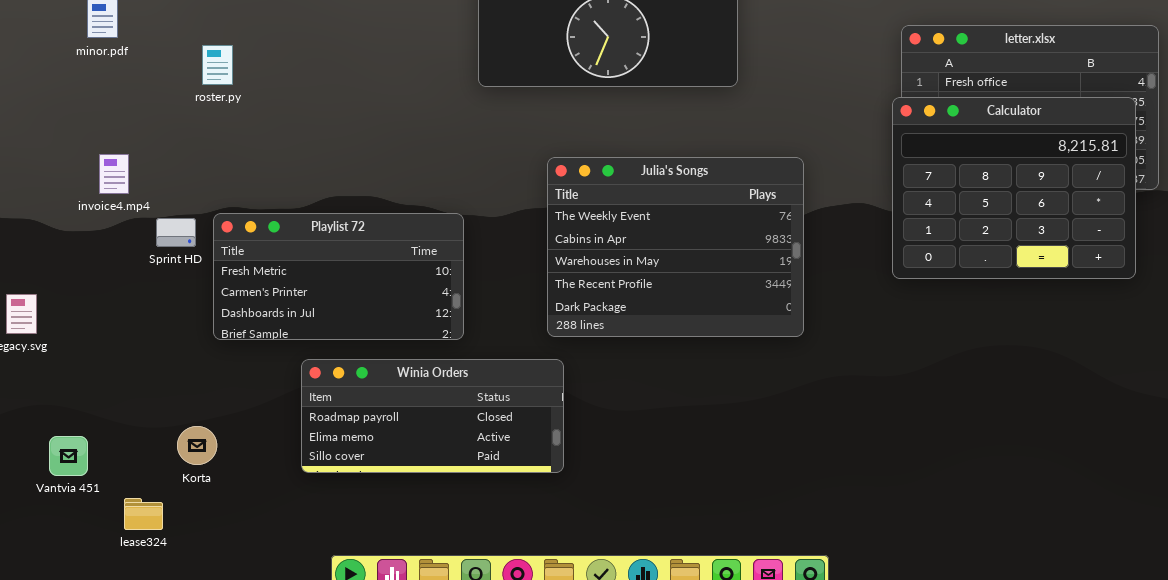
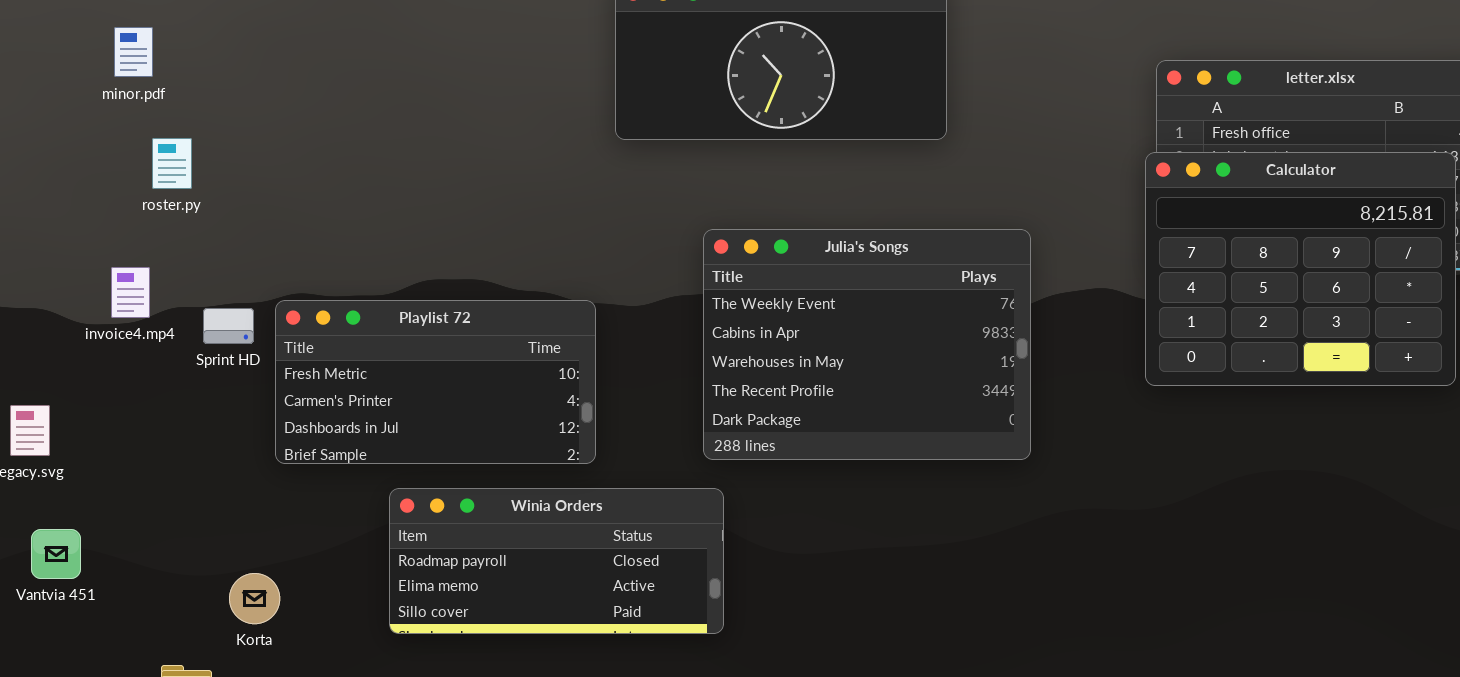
roster.py: [202,45,233,85] -> [152,138,192,189], moved
invoice4.mp4: [99,154,129,194] -> [111,267,150,318], moved
Vantvia 451: [49,436,88,476] -> [31,529,81,579], moved

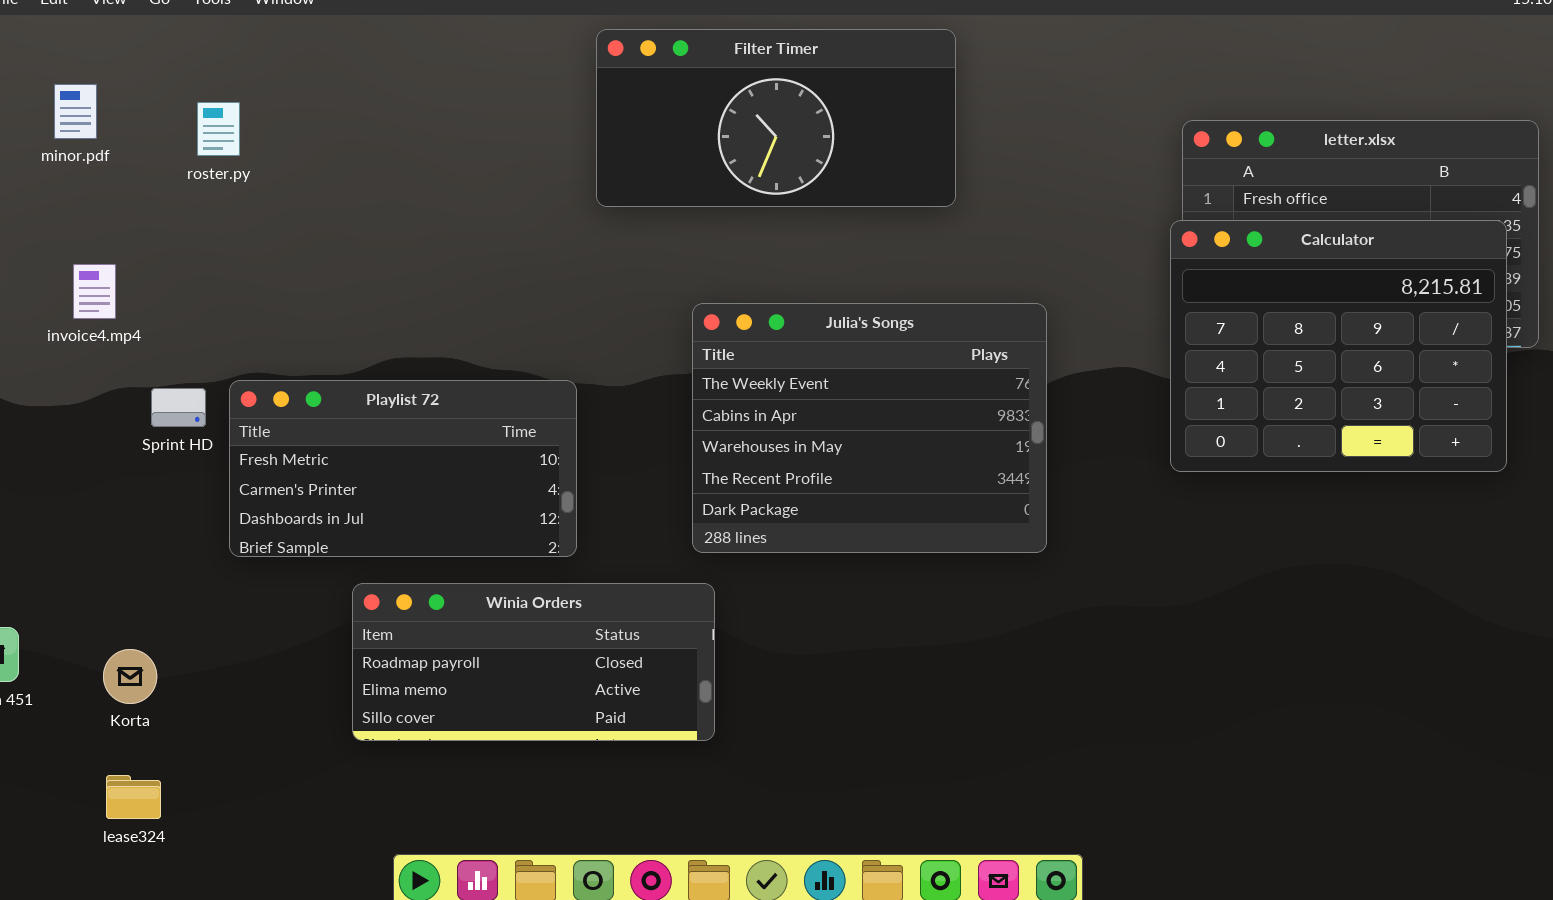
roster.py: [152,138,192,189] -> [197,102,240,156], moved
invoice4.mp4: [111,267,150,318] -> [73,264,116,319], moved
Korta: [229,573,280,624] -> [103,649,157,704], moved

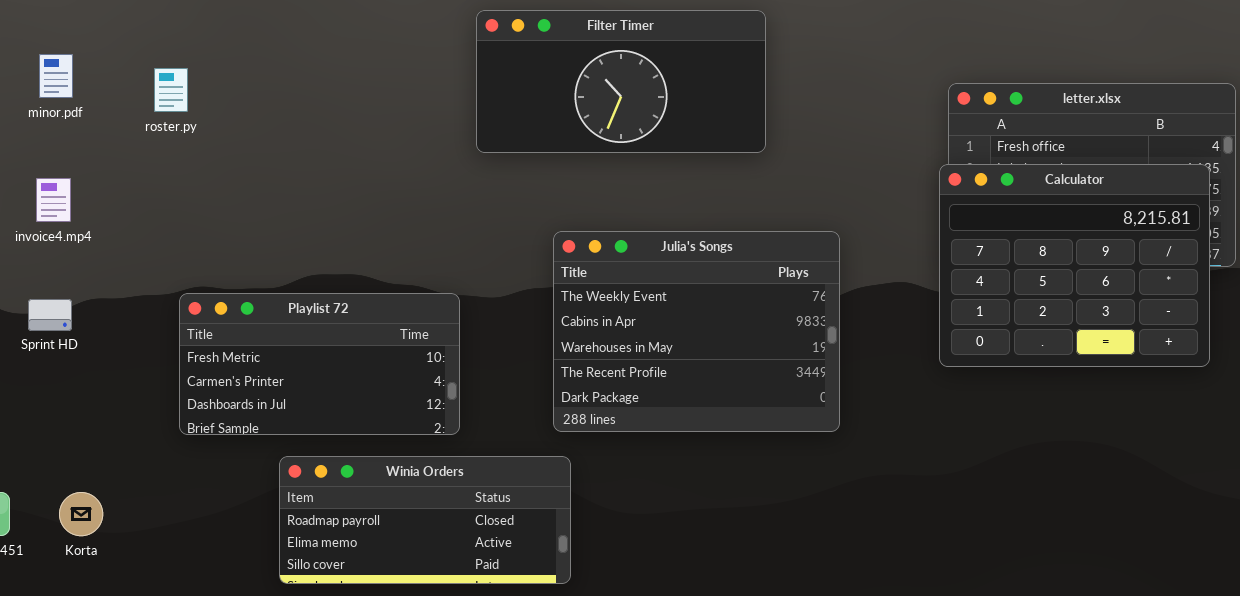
invoice4.mp4: [73,264,116,319] -> [36,178,71,222], moved
Sprint HD: [151,388,206,427] -> [28,299,72,331], moved
Korta: [103,649,157,704] -> [59,492,103,536], moved

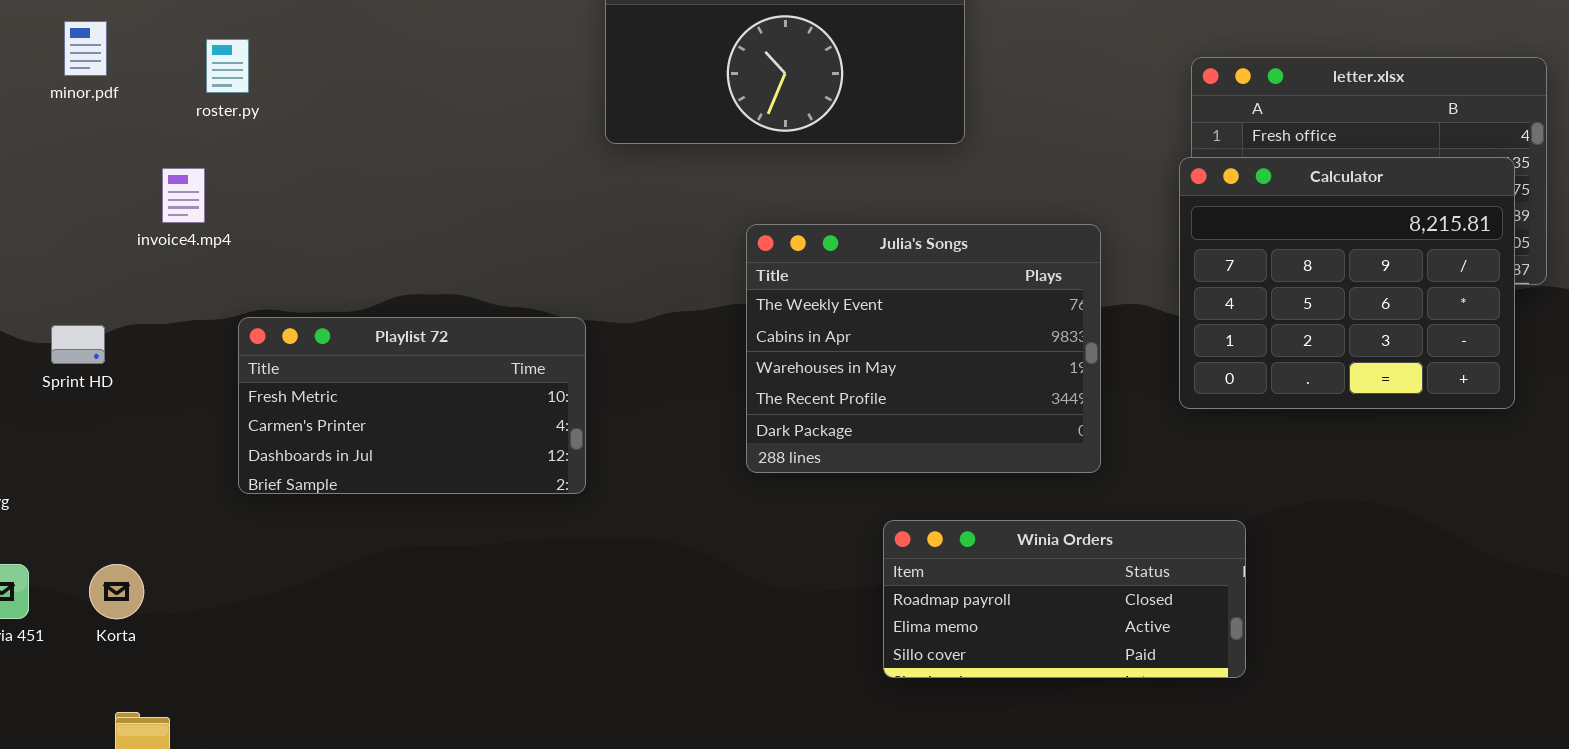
invoice4.mp4: [36,178,71,222] -> [162,168,205,223], moved
Julia's Songs: [553,231,840,432] -> [746,224,1101,473], moved
Winia Orders: [279,456,571,584] -> [883,520,1246,678], moved

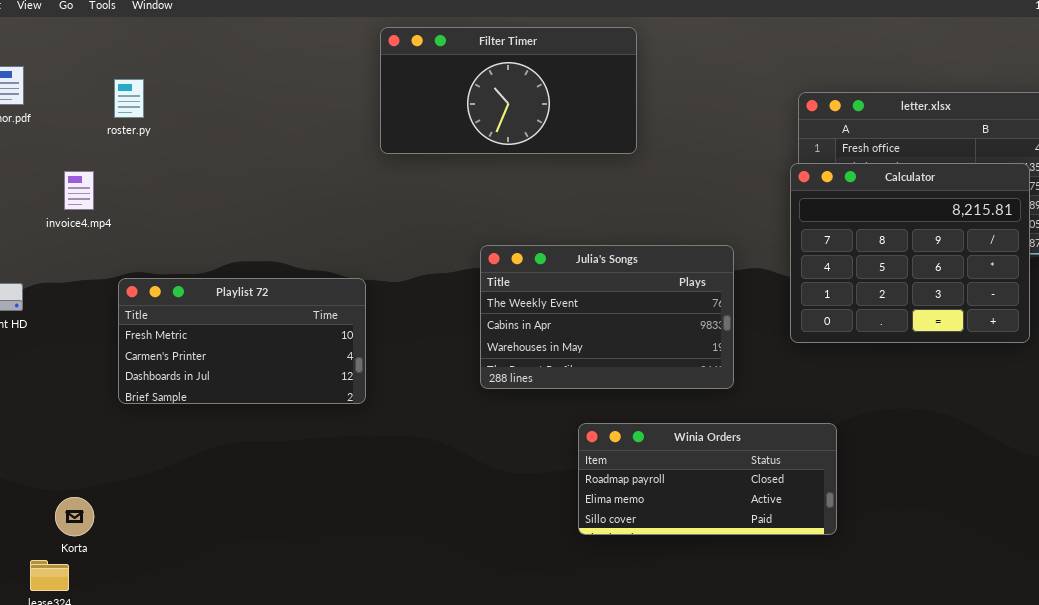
roster.py: [206,39,249,93] -> [114,79,144,118], moved
Julia's Songs: [746,224,1101,473] -> [480,245,734,389], resized
Korta: [89,564,144,619] -> [55,497,94,536], moved

